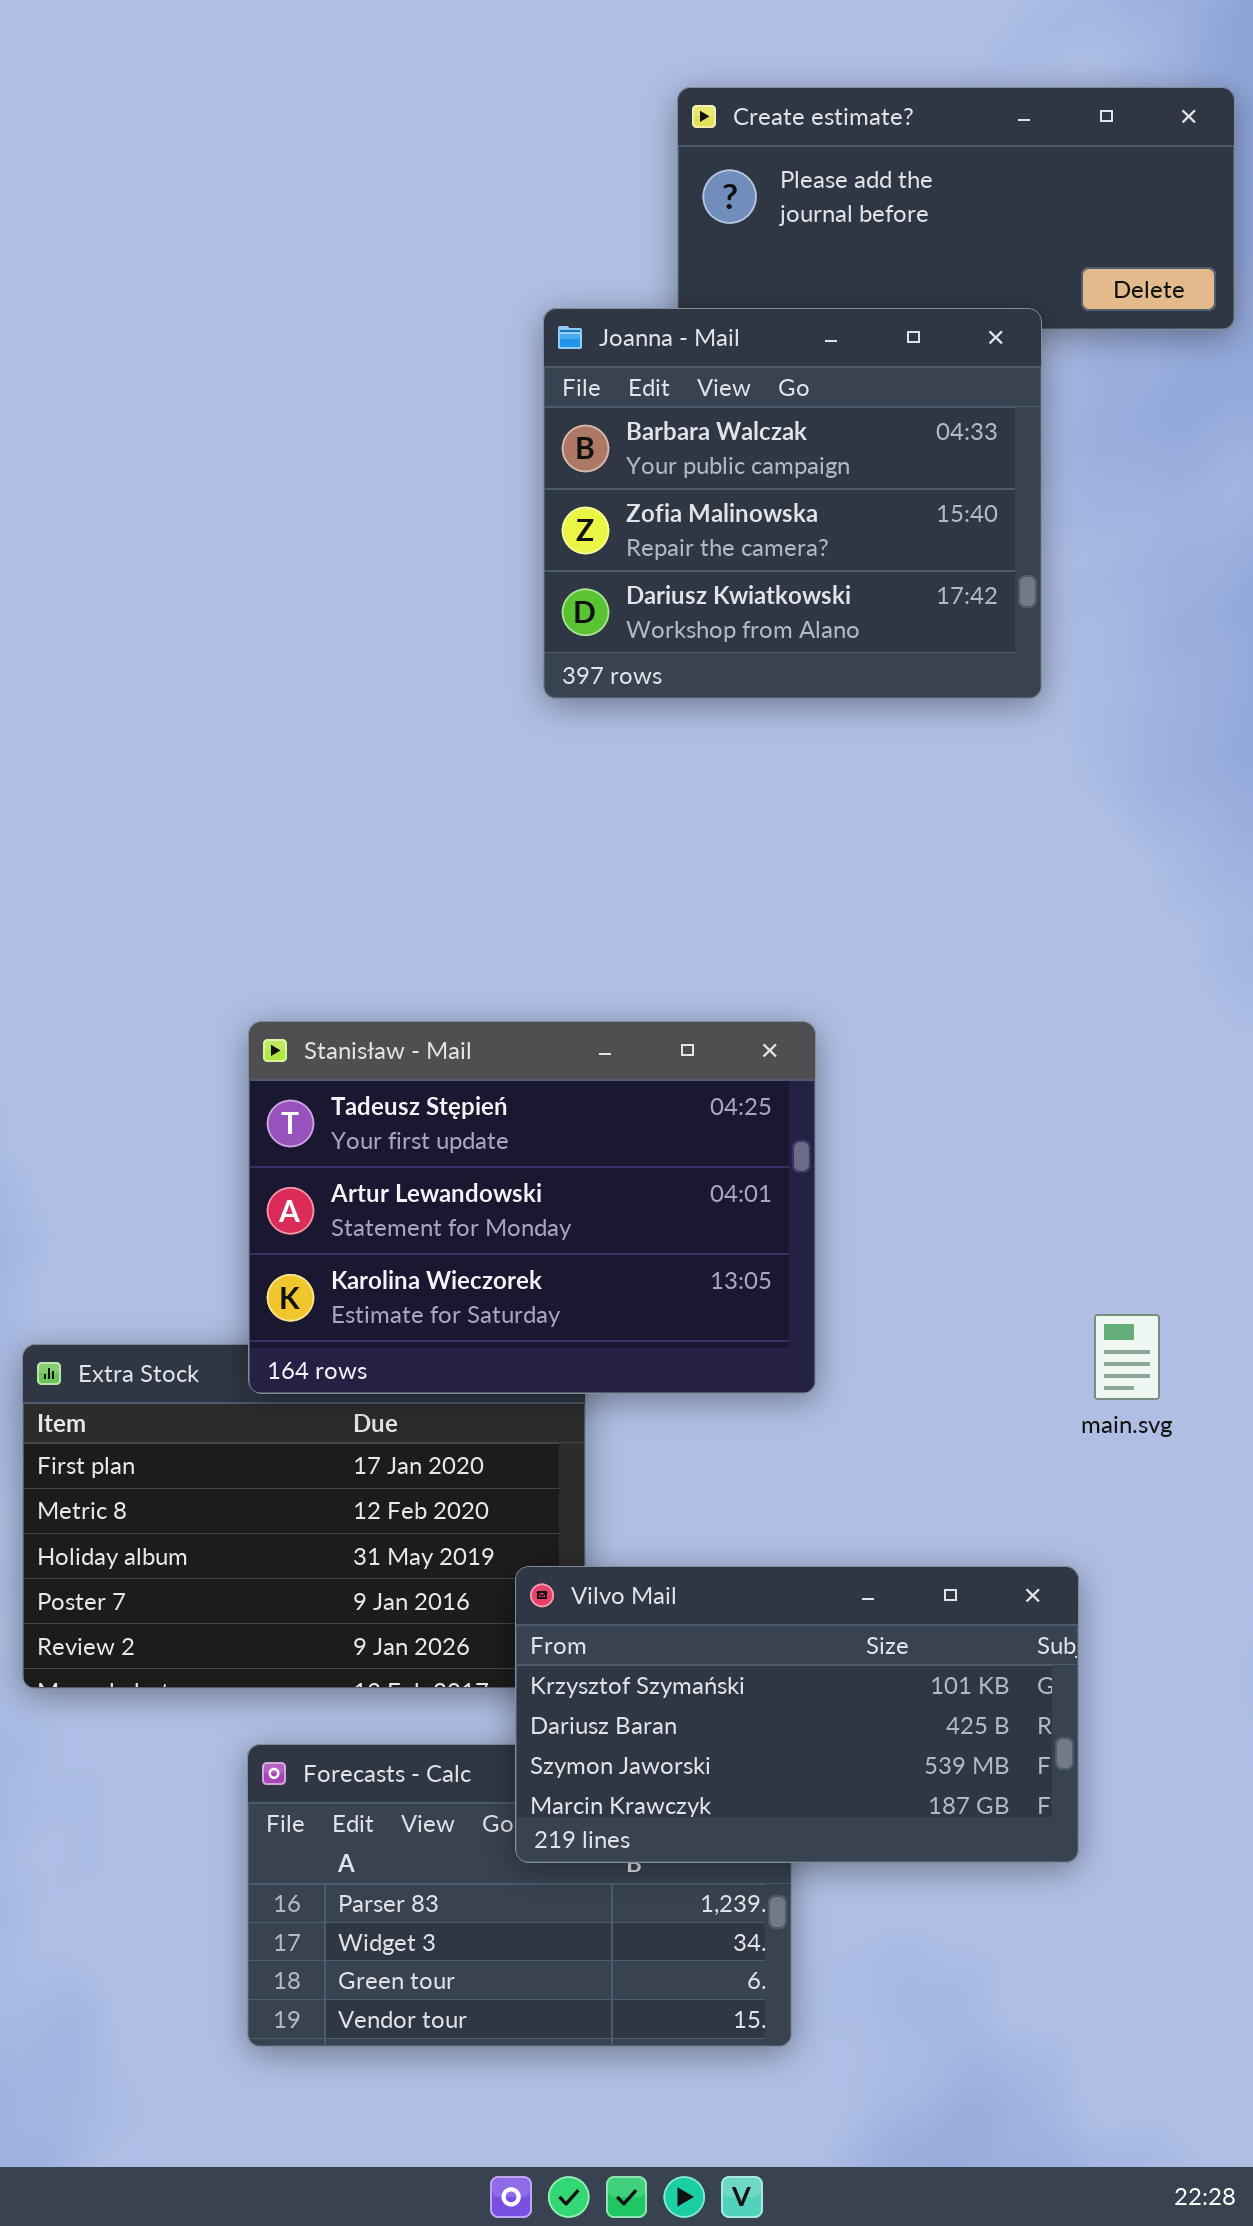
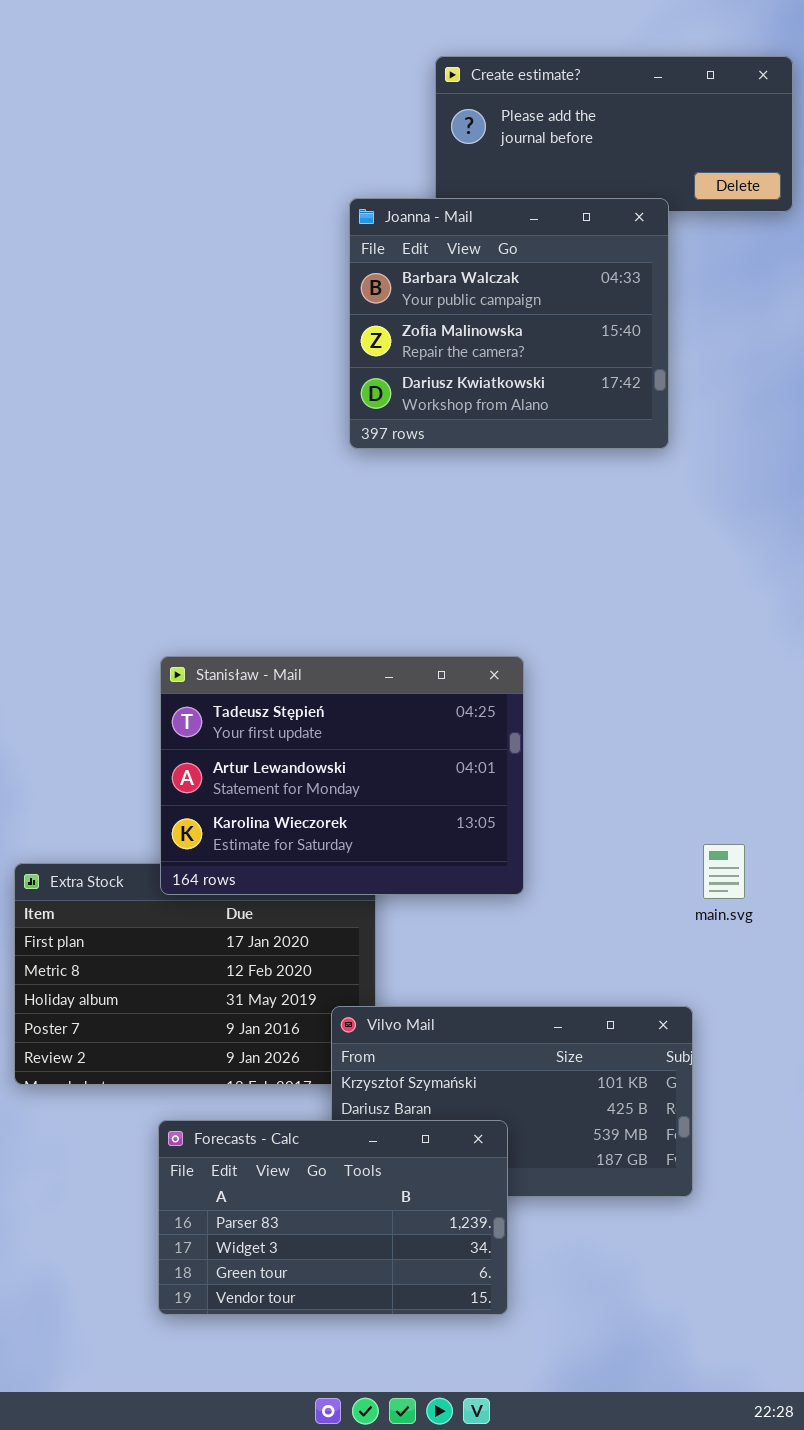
Forecasts - Calc: [247,1744,792,2047] -> [158,1120,508,1315], raised

